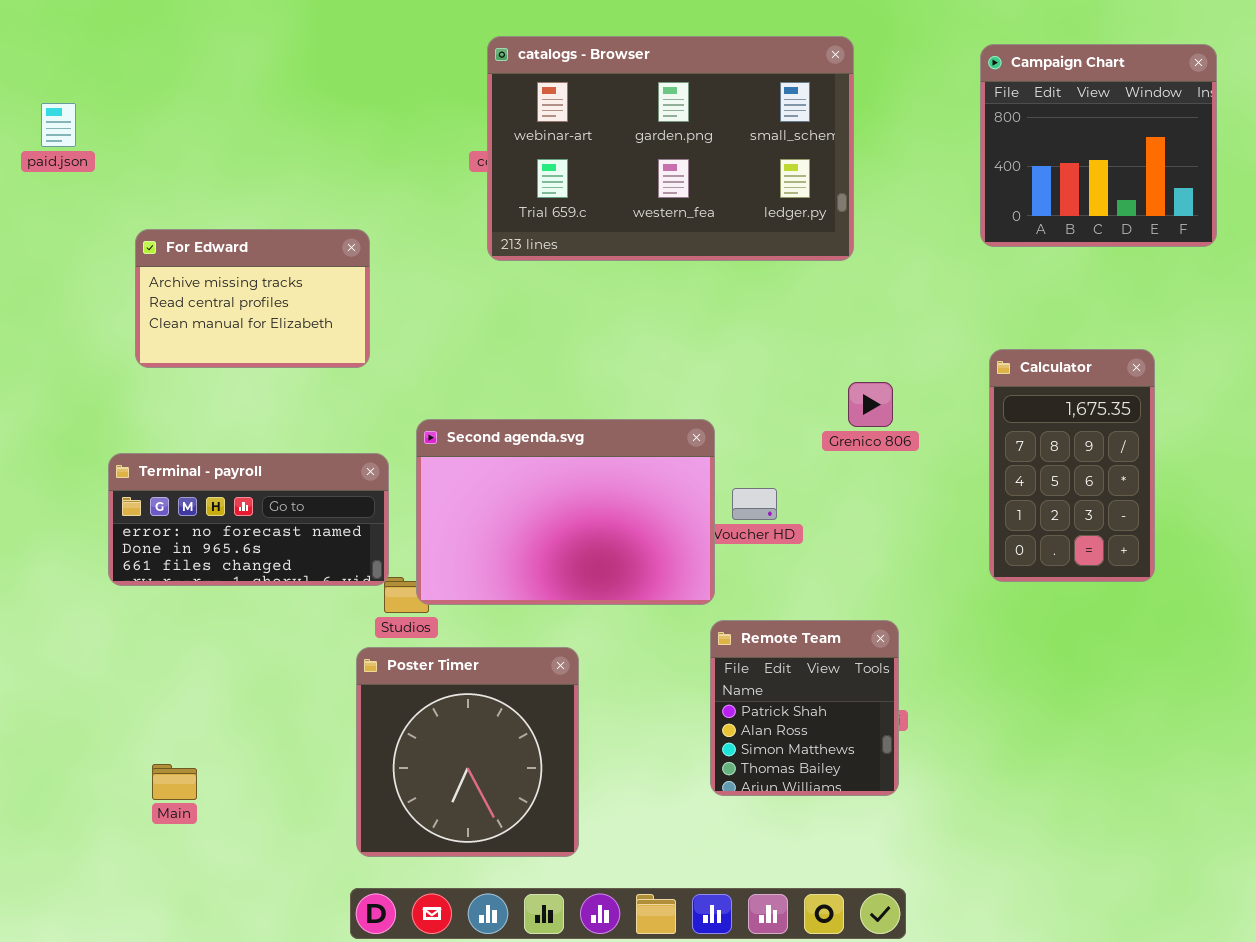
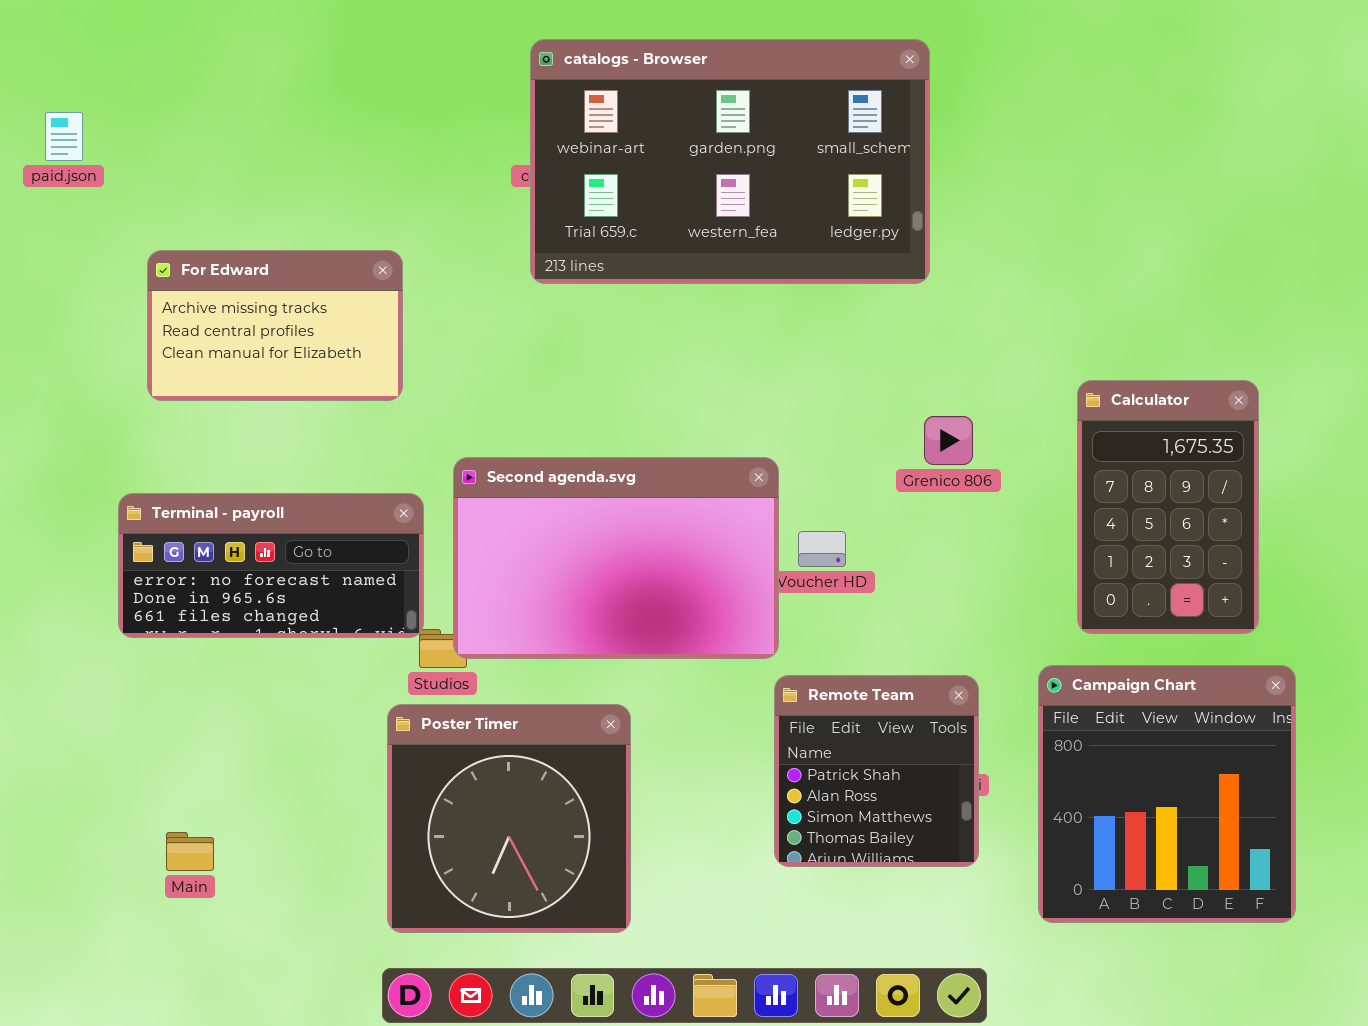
Campaign Chart: [980,44,1217,247] -> [1038,665,1296,923], moved, resized

